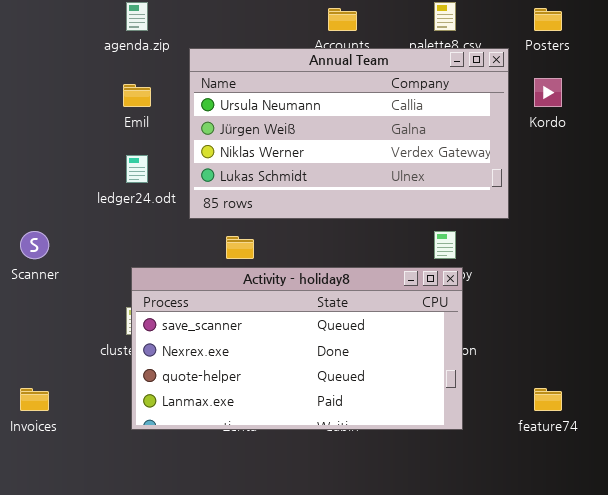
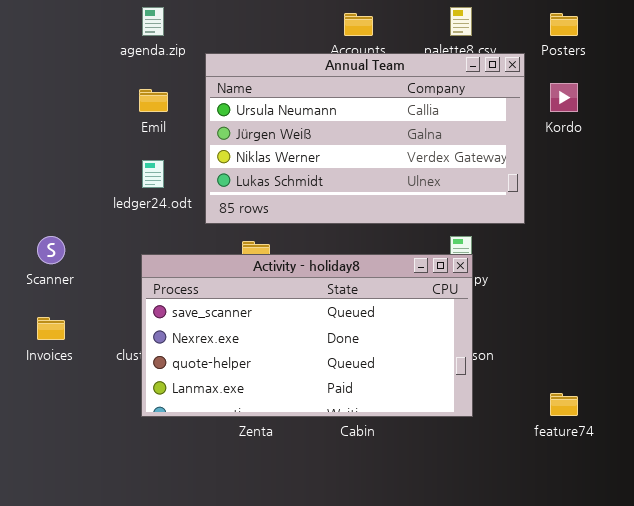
Activity - holiday8: [131,267,463,430] -> [141,254,473,417], moved
Invoices: [20,388,49,411] -> [37,317,65,340], moved

